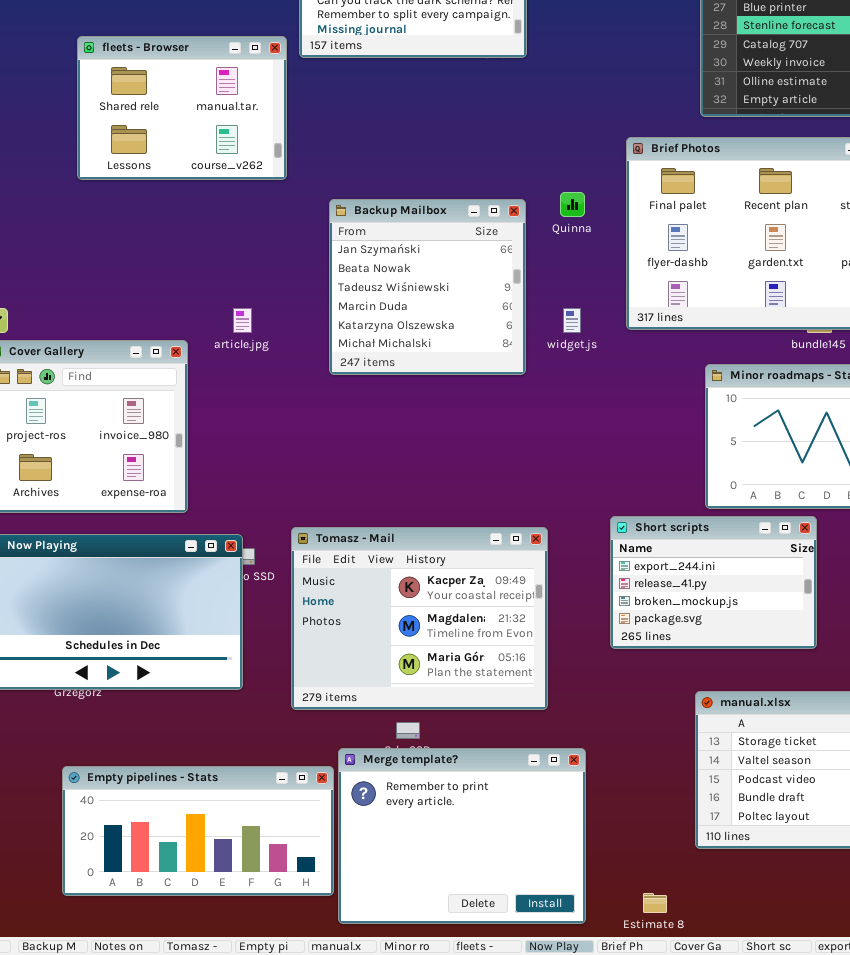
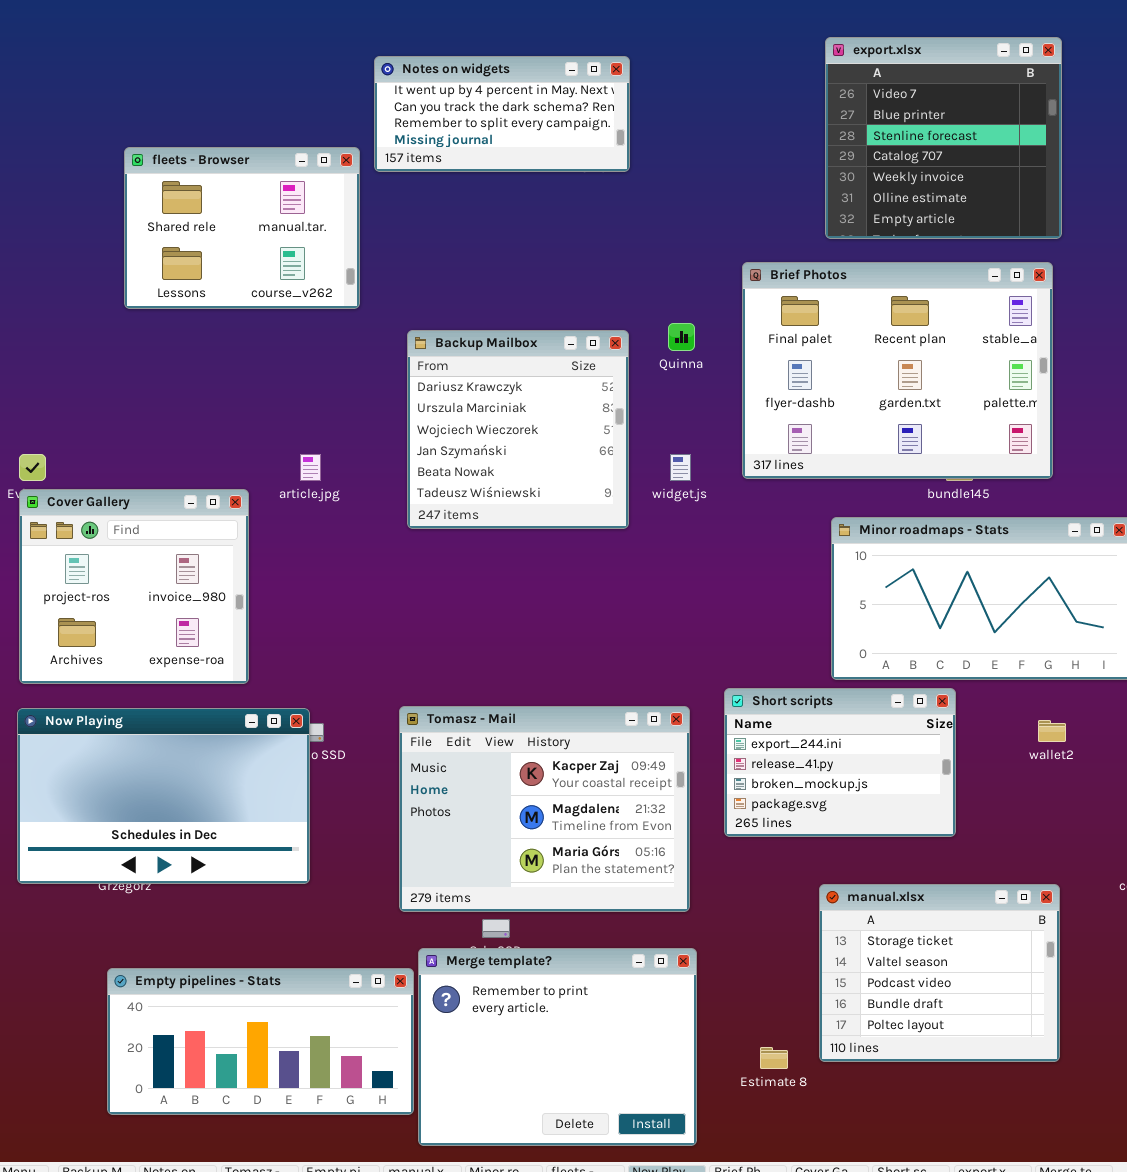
Backup Mailbox: [329,199,526,375] -> [407,330,629,529], scrolled up 3 rows
Tomasz - Mail: [291,527,548,710] -> [399,706,690,912], moved
Estimate 8: [643,893,667,913] -> [760,1047,788,1069], moved

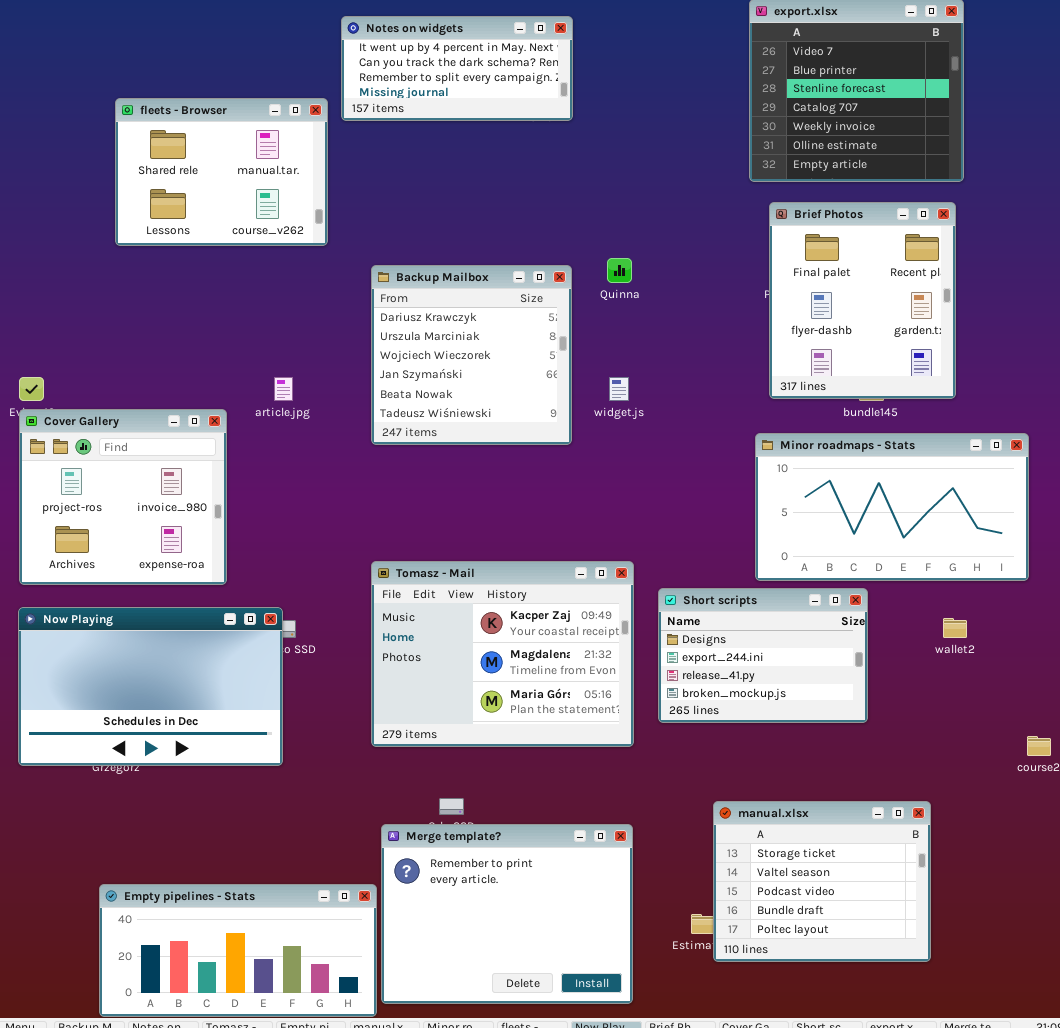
Brief Photos: [742,262,1053,479] -> [769,202,956,399], resized
Short scripts: [724,688,956,837] -> [658,588,868,723], scrolled up 1 row
Tomasz - Mail: [399,706,690,912] -> [371,561,634,747], moved
manual.xlsx: [819,884,1060,1062] -> [713,801,931,962], moved
Empty pipelines - Stats: [107,968,414,1115] -> [99,884,377,1017], moved

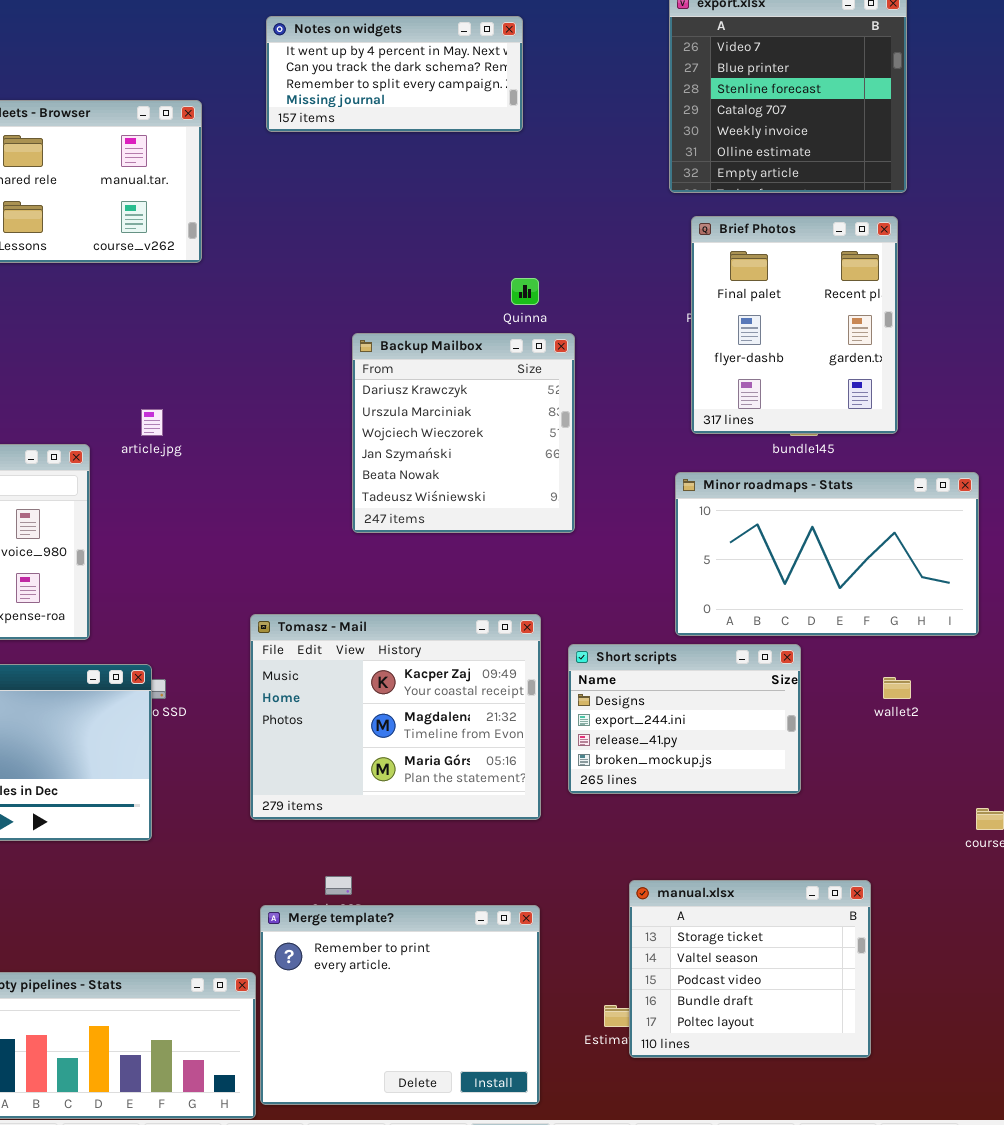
Notes on widgets: [341,16,573,121] -> [266,16,523,132], moved
Backup Mailbox: [371,265,572,445] -> [352,333,575,533], moved

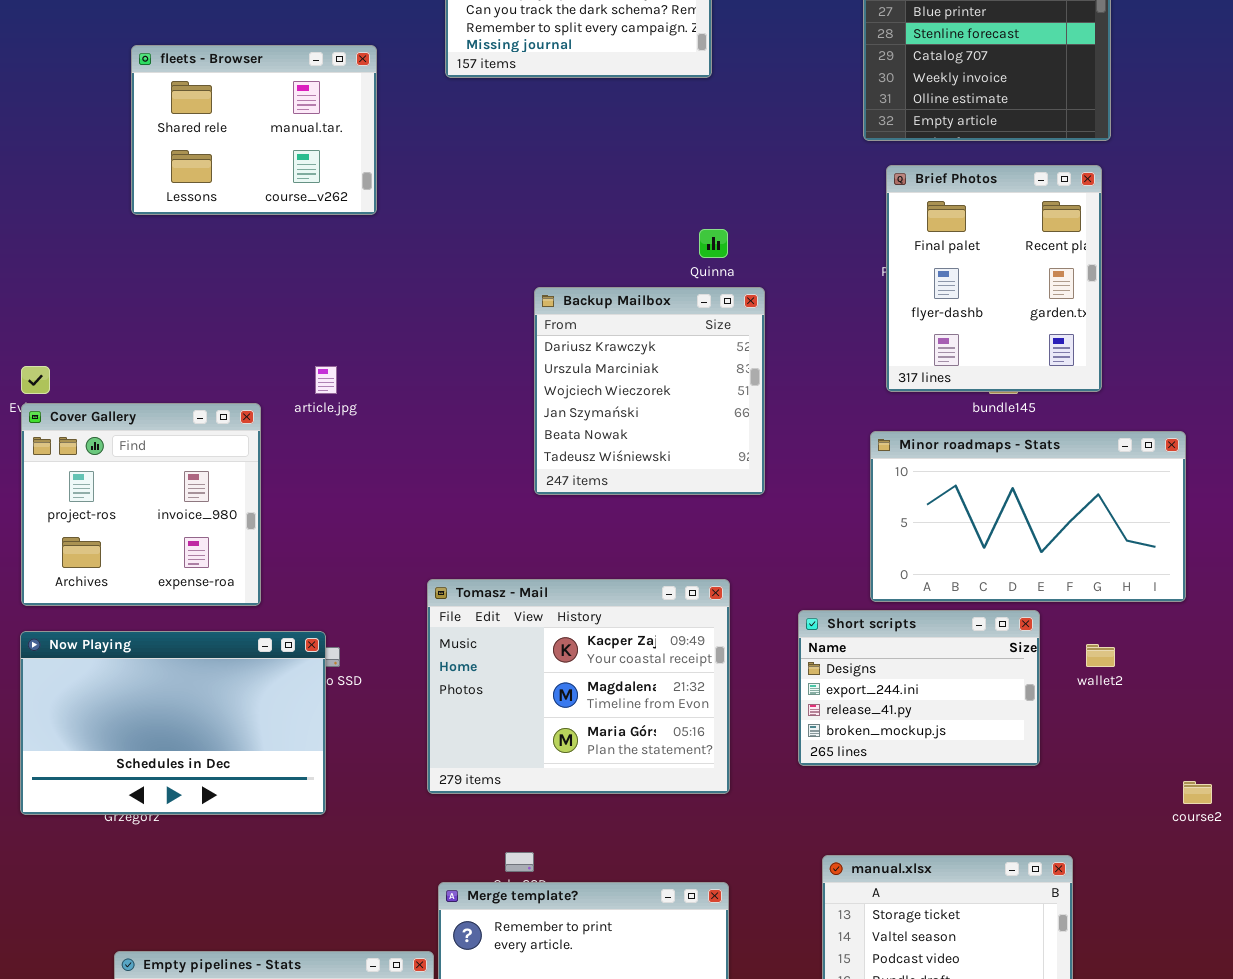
Short scripts: [568,644,801,794] -> [798,610,1040,766], moved

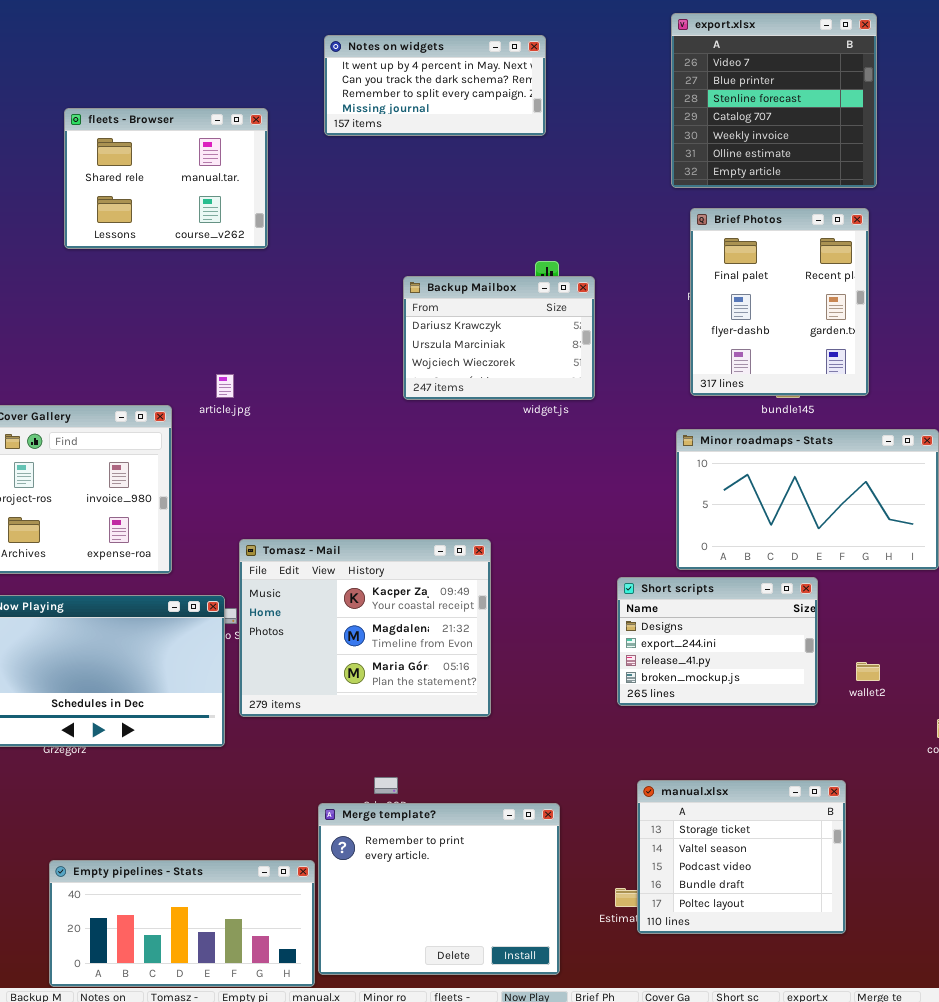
Backup Mailbox: [534,287,765,495] -> [403,276,595,400], moved, resized
Tomasz - Mail: [427,579,730,794] -> [239,539,491,717], moved
wallet2: [1086,644,1115,667] -> [856,662,880,681], moved

